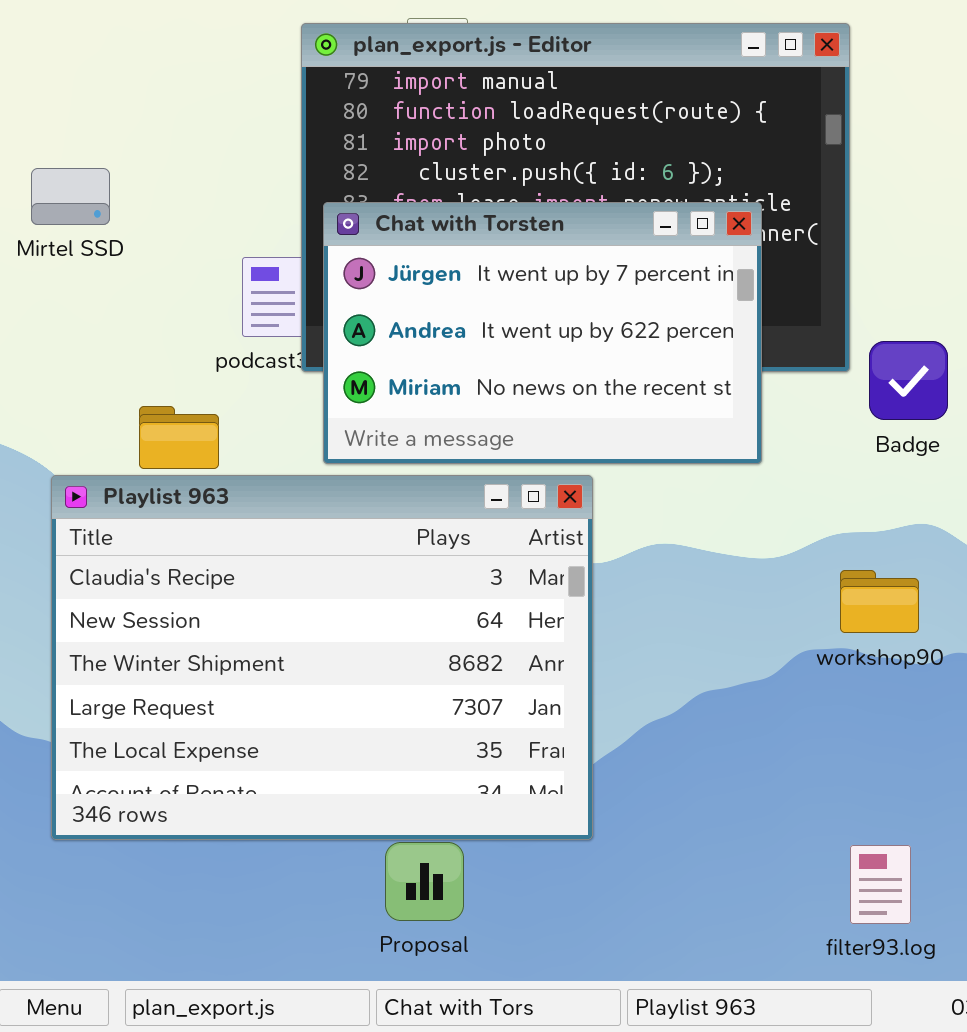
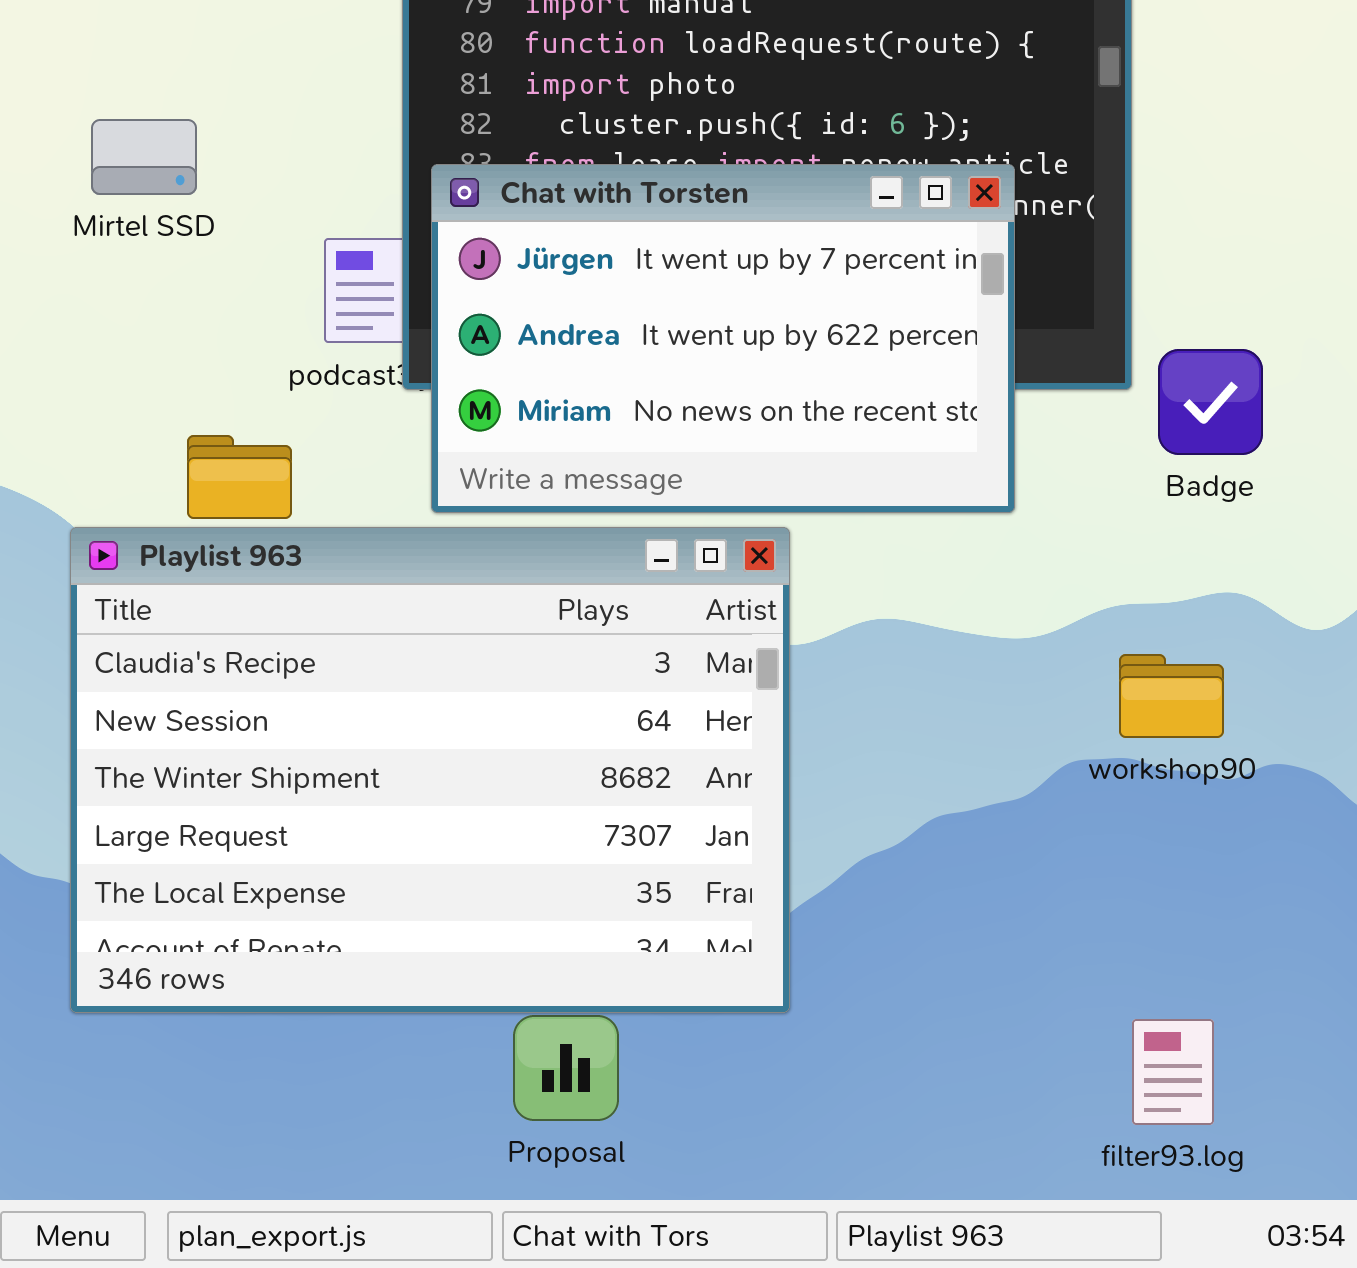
Mirtel SSD: [31,168,110,225] -> [91,119,197,195], moved

